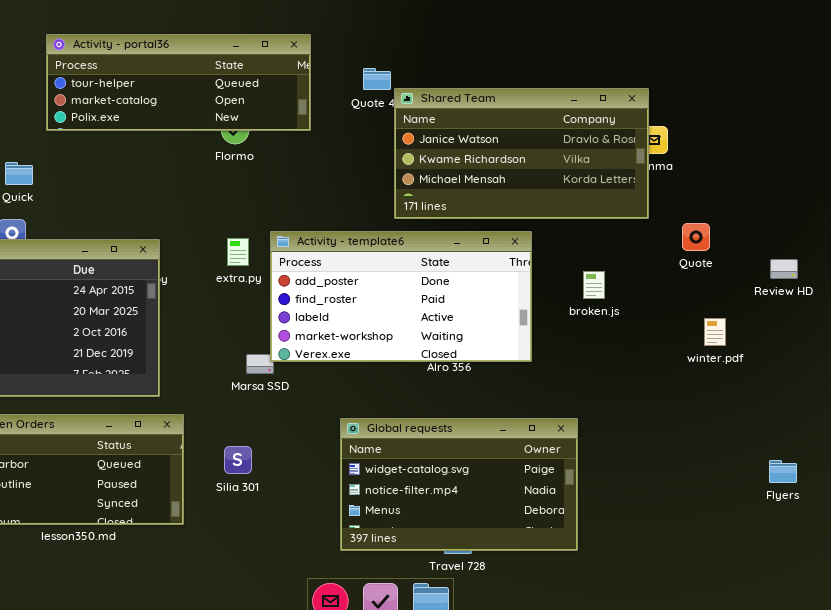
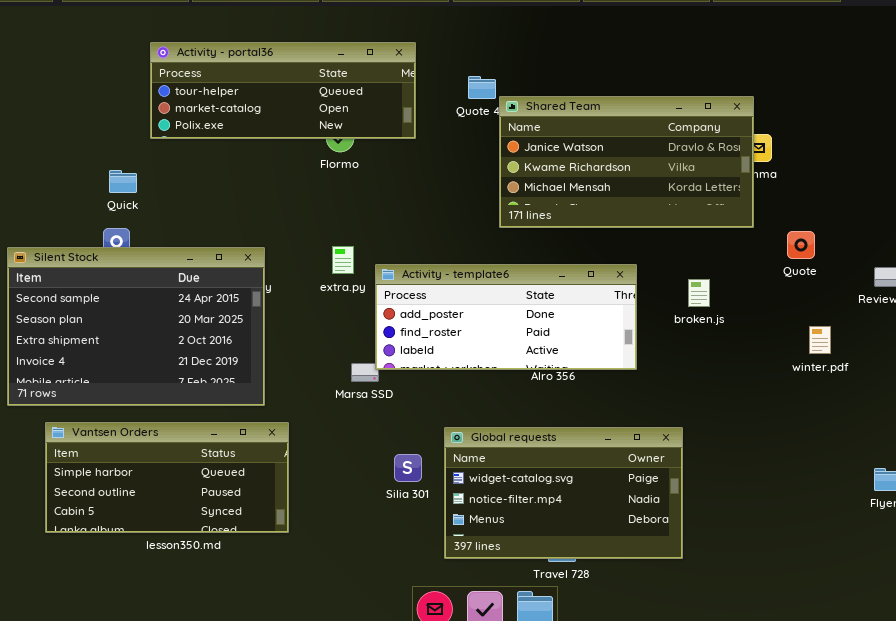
Activity - template6: [270,231,532,362] -> [375,264,637,370], resized
Silia 301: [224,446,252,474] -> [394,454,422,482], moved

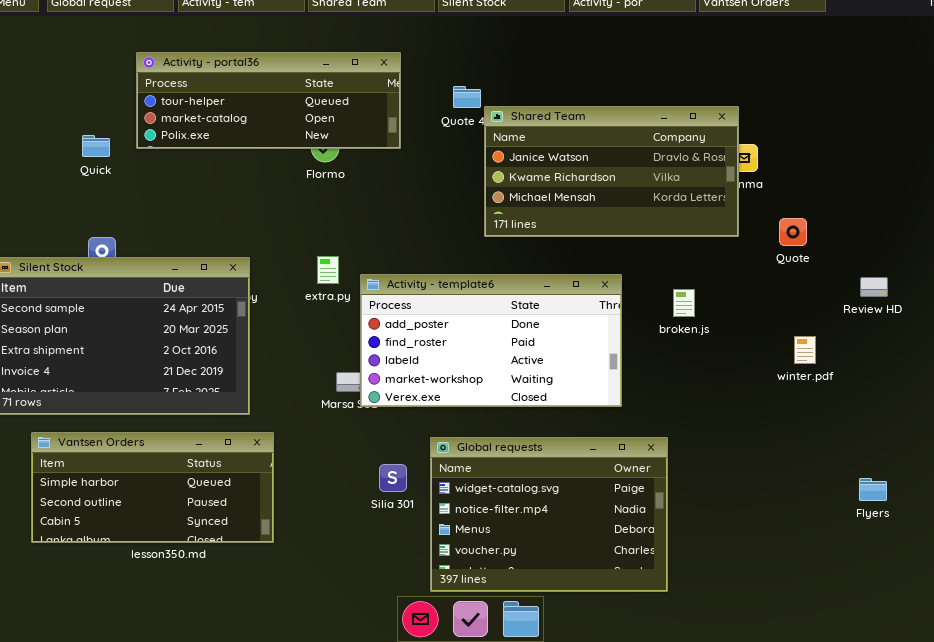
Quick: [109,170,137,193] -> [82,135,110,157], moved
Quote: [787,231,815,259] -> [779,218,807,246], moved
Activity - template6: [375,264,637,370] -> [360,274,622,407], resized
Global requests: [444,427,683,559] -> [430,437,668,592], resized

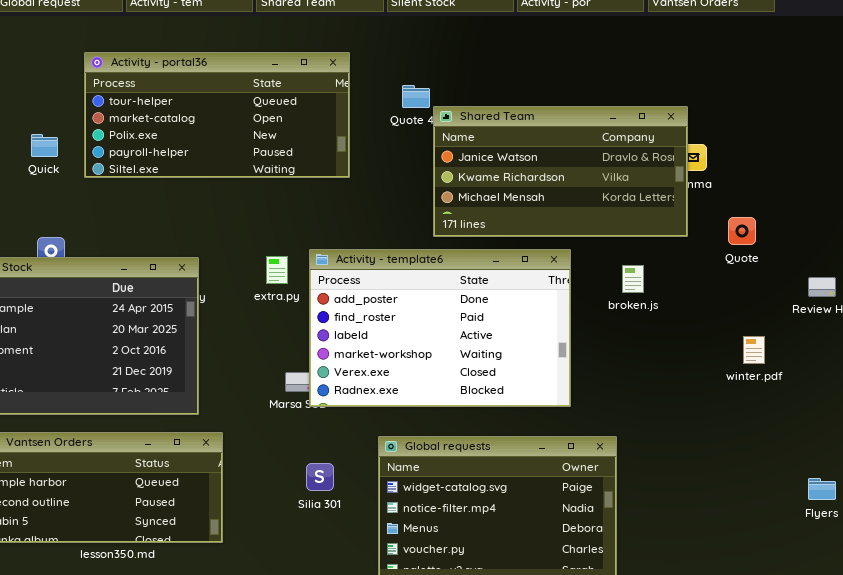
Activity - portal36: [136,52,401,149] -> [84,52,350,178], resized
Activity - template6: [360,274,622,407] -> [309,249,571,407], resized
broken.js: [673,289,695,317] -> [622,265,644,293], moved
Silia 301: [379,464,407,492] -> [306,463,334,491], moved

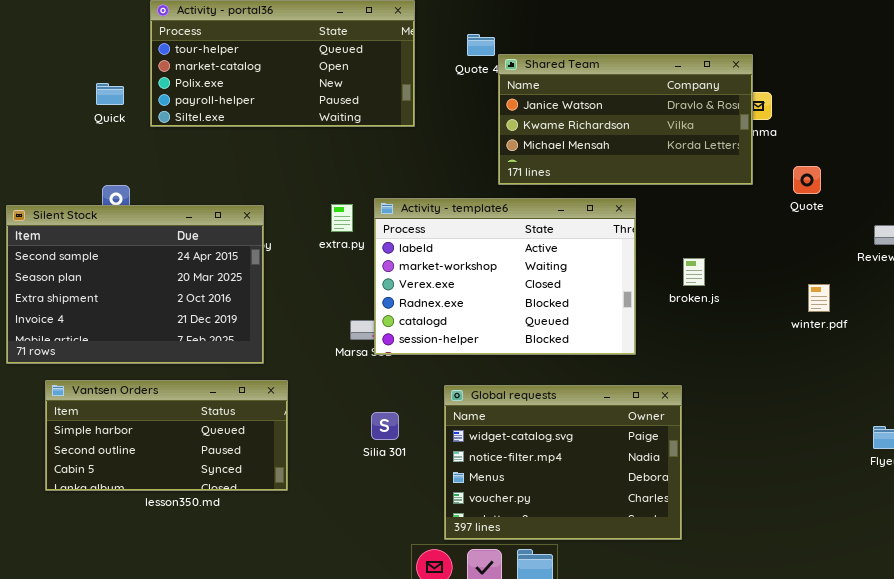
Activity - template6: [309,249,571,407] -> [374,198,636,355], scrolled down 2 rows
broken.js: [622,265,644,293] -> [683,258,705,286], moved

